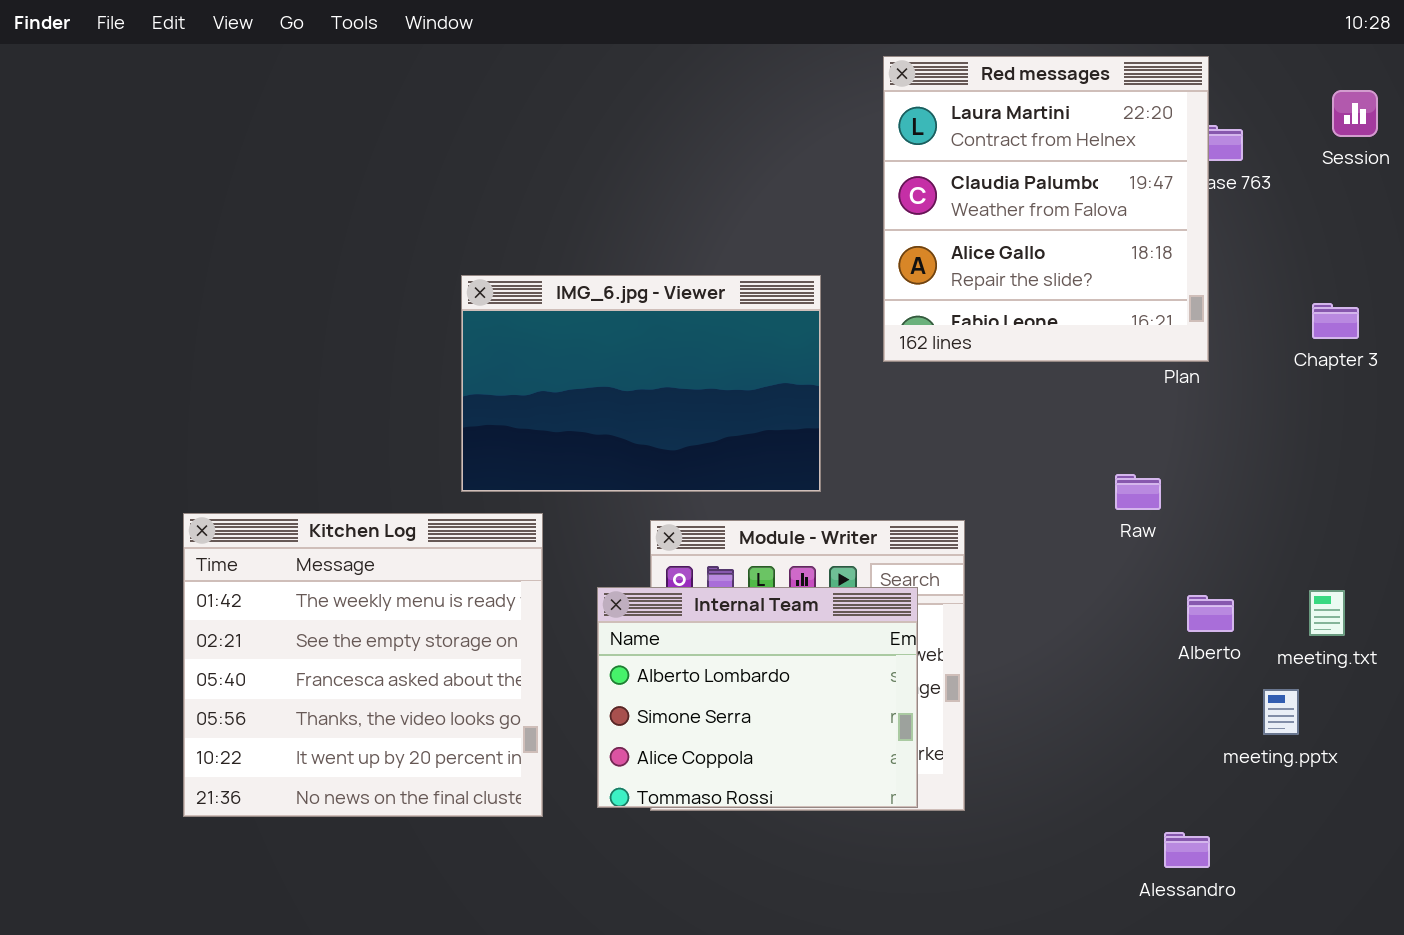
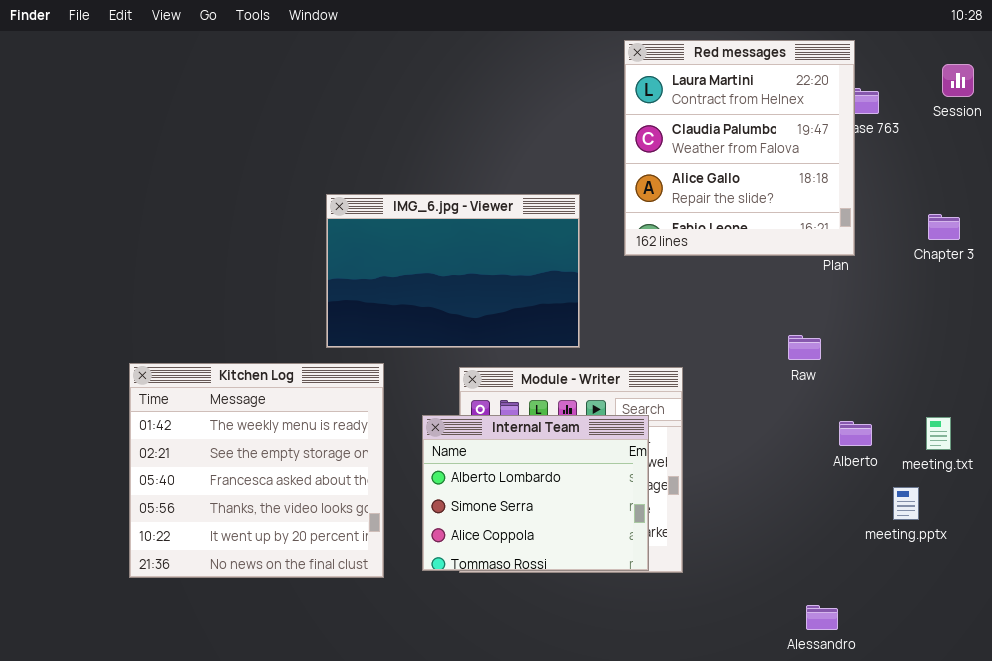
Alessandro: [1164,832,1210,868] -> [806,605,838,630], moved

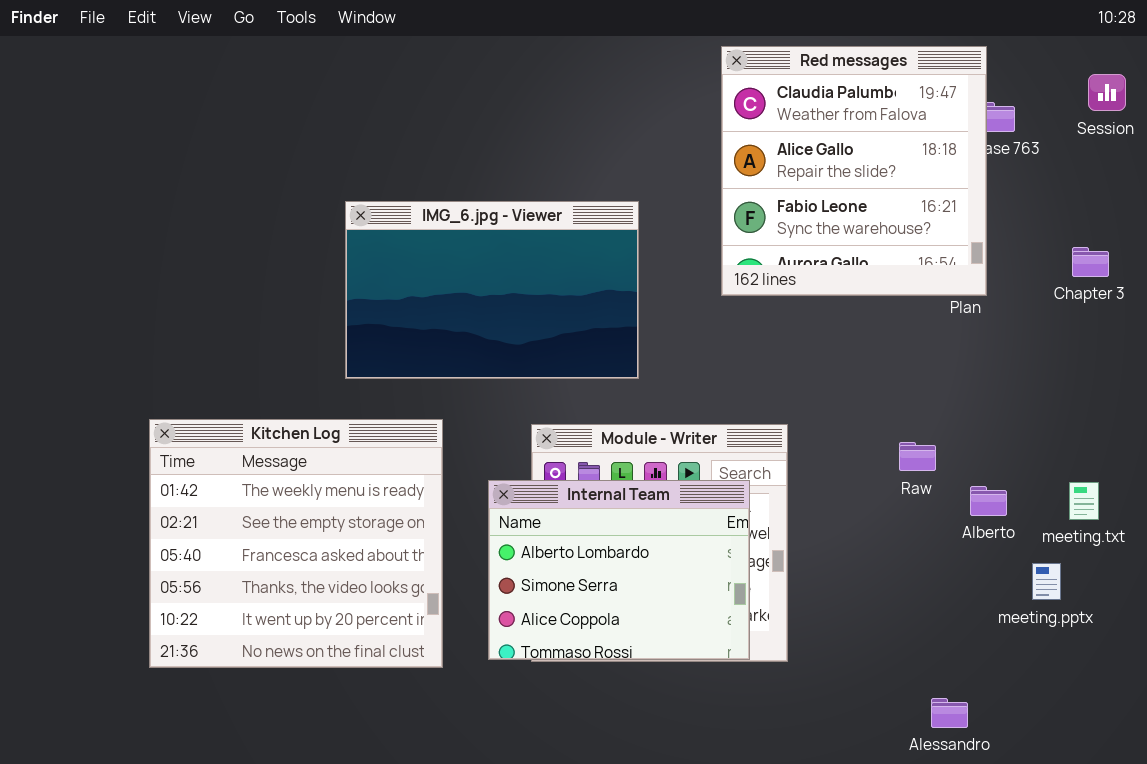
Red messages: [624,40,855,256] -> [721,46,987,296], scrolled down 1 row
IMG_6.jpg - Viewer: [326,194,580,348] -> [345,201,639,379], moved
Raw: [788,335,821,360] -> [899,442,936,471], moved

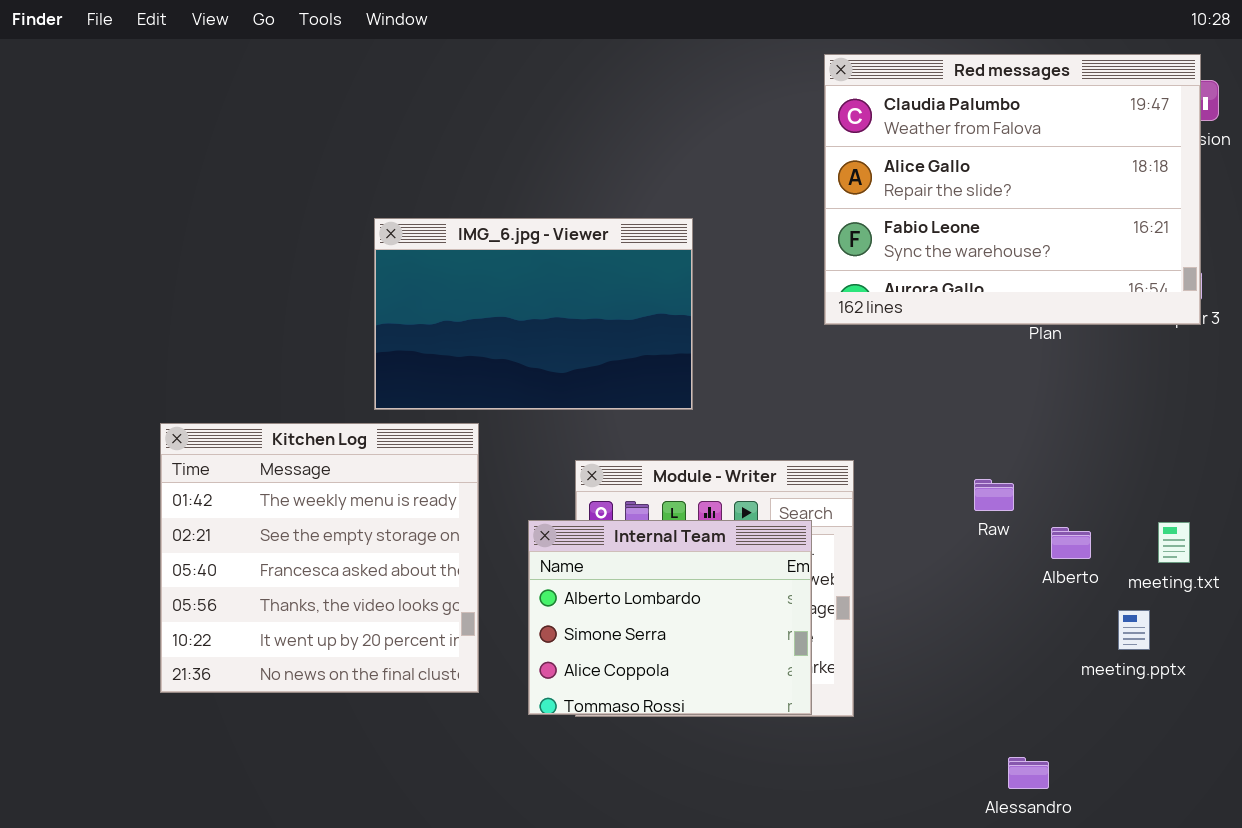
Red messages: [721,46,987,296] -> [824,54,1201,325], moved, resized
Kitchen Log: [149,419,443,668] -> [160,423,479,693], moved

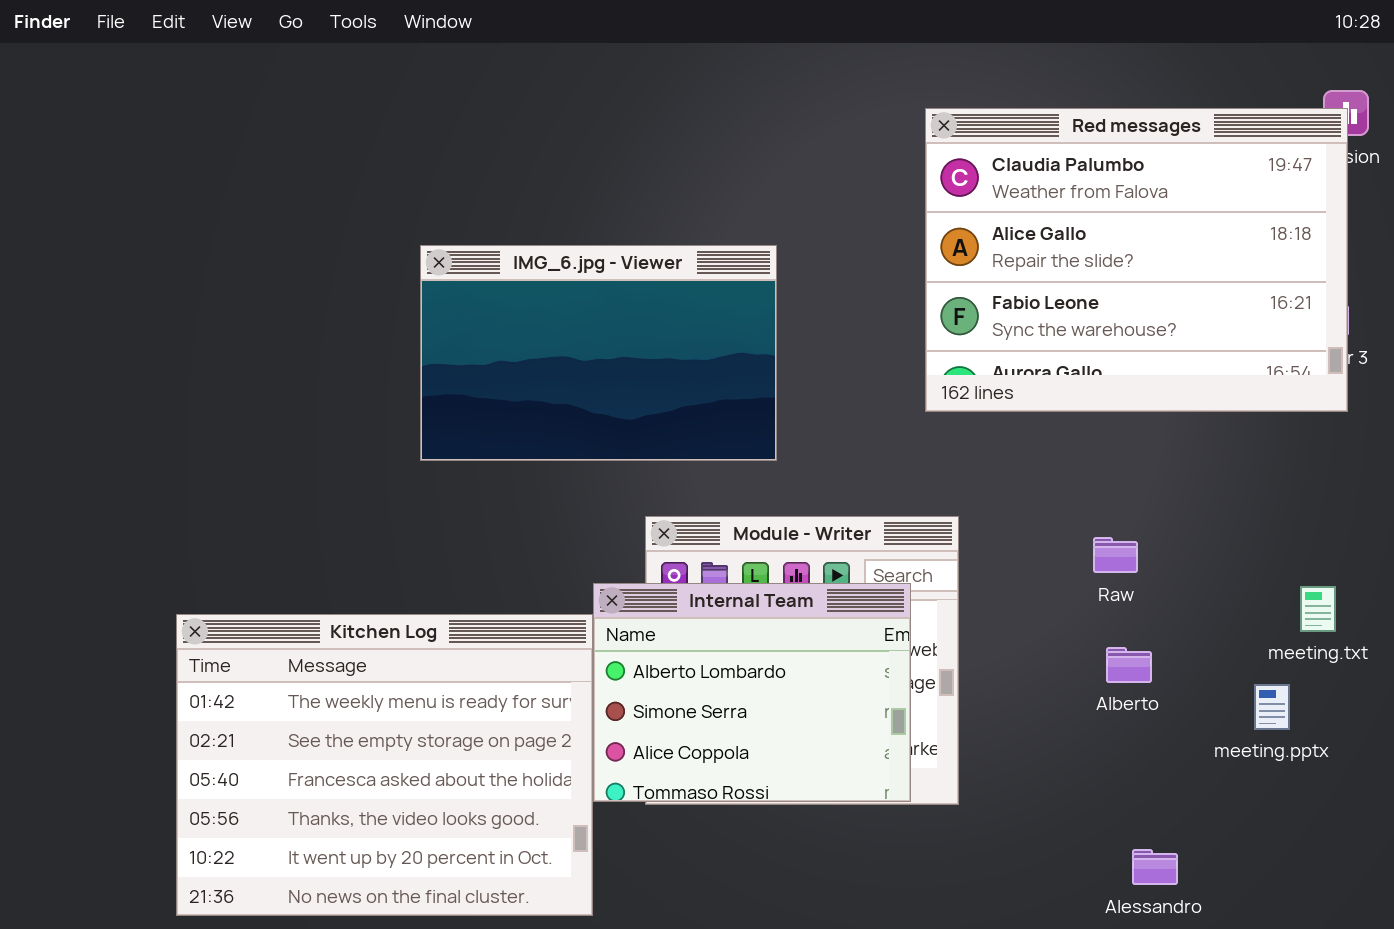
Red messages: [824,54,1201,325] -> [925,108,1348,412], moved
Kitchen Log: [160,423,479,693] -> [176,614,593,916], moved, resized
Alberto: [1051,527,1091,559] -> [1106,647,1152,683], moved

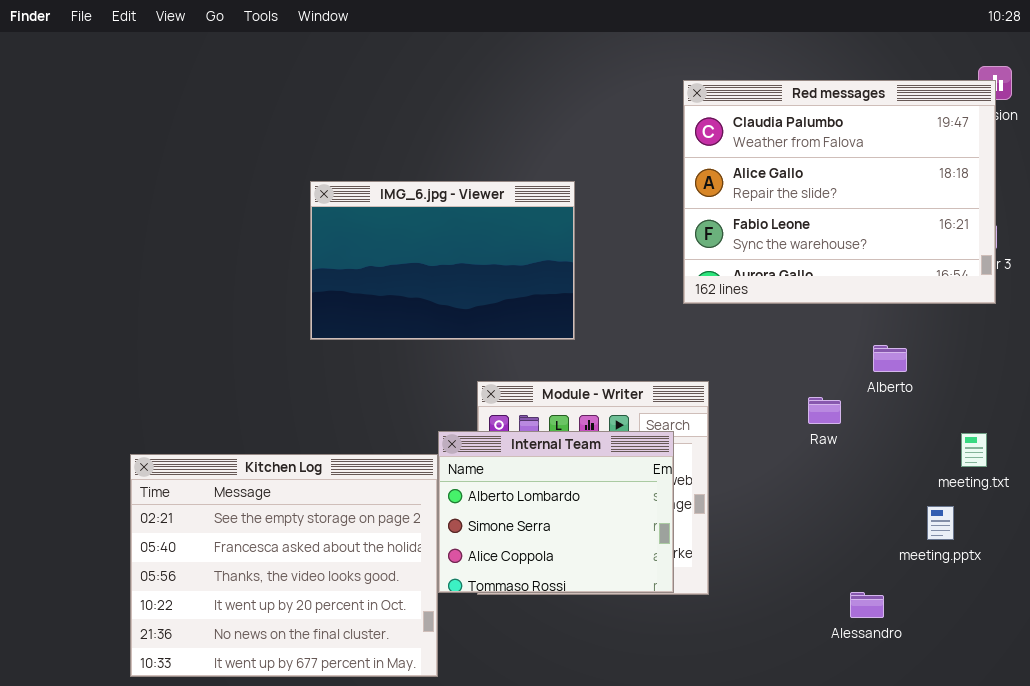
Kitchen Log: [176,614,593,916] -> [130,454,438,677], scrolled down 1 row
Alberto: [1106,647,1152,683] -> [873,345,907,372], moved
Alessandro: [1132,849,1178,885] -> [850,592,884,618], moved

